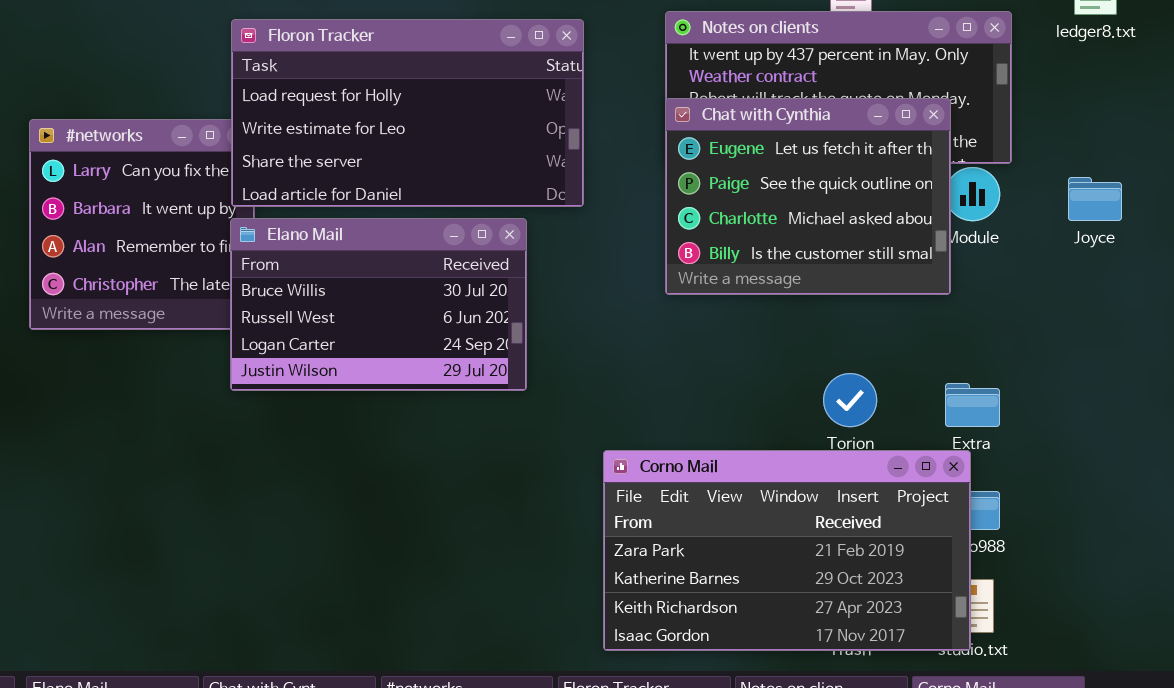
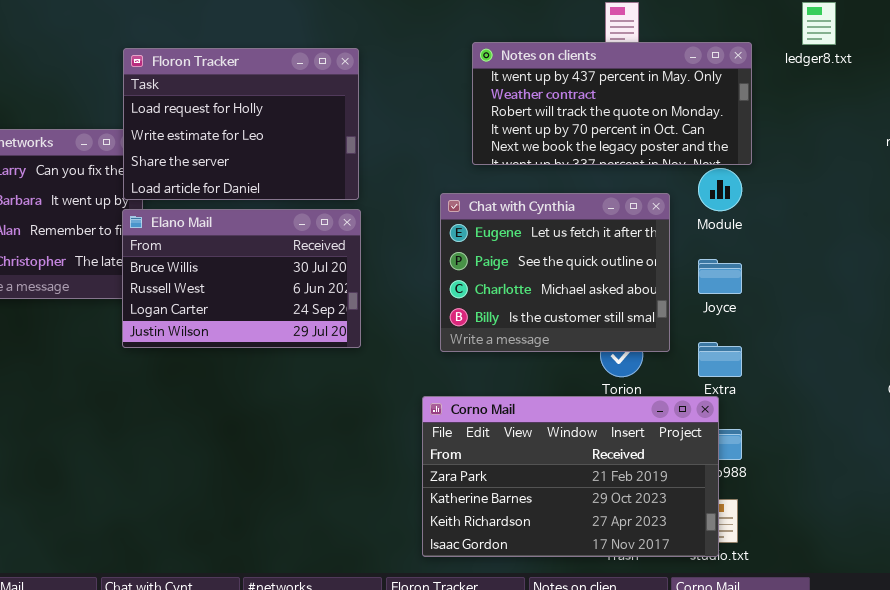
Floron Tracker: [231,19,584,207] -> [123,48,359,200], resized
Chat with Cynthia: [665,98,951,295] -> [440,193,670,352], moved
Joyce: [1068,177,1122,221] -> [698,259,742,294], moved

